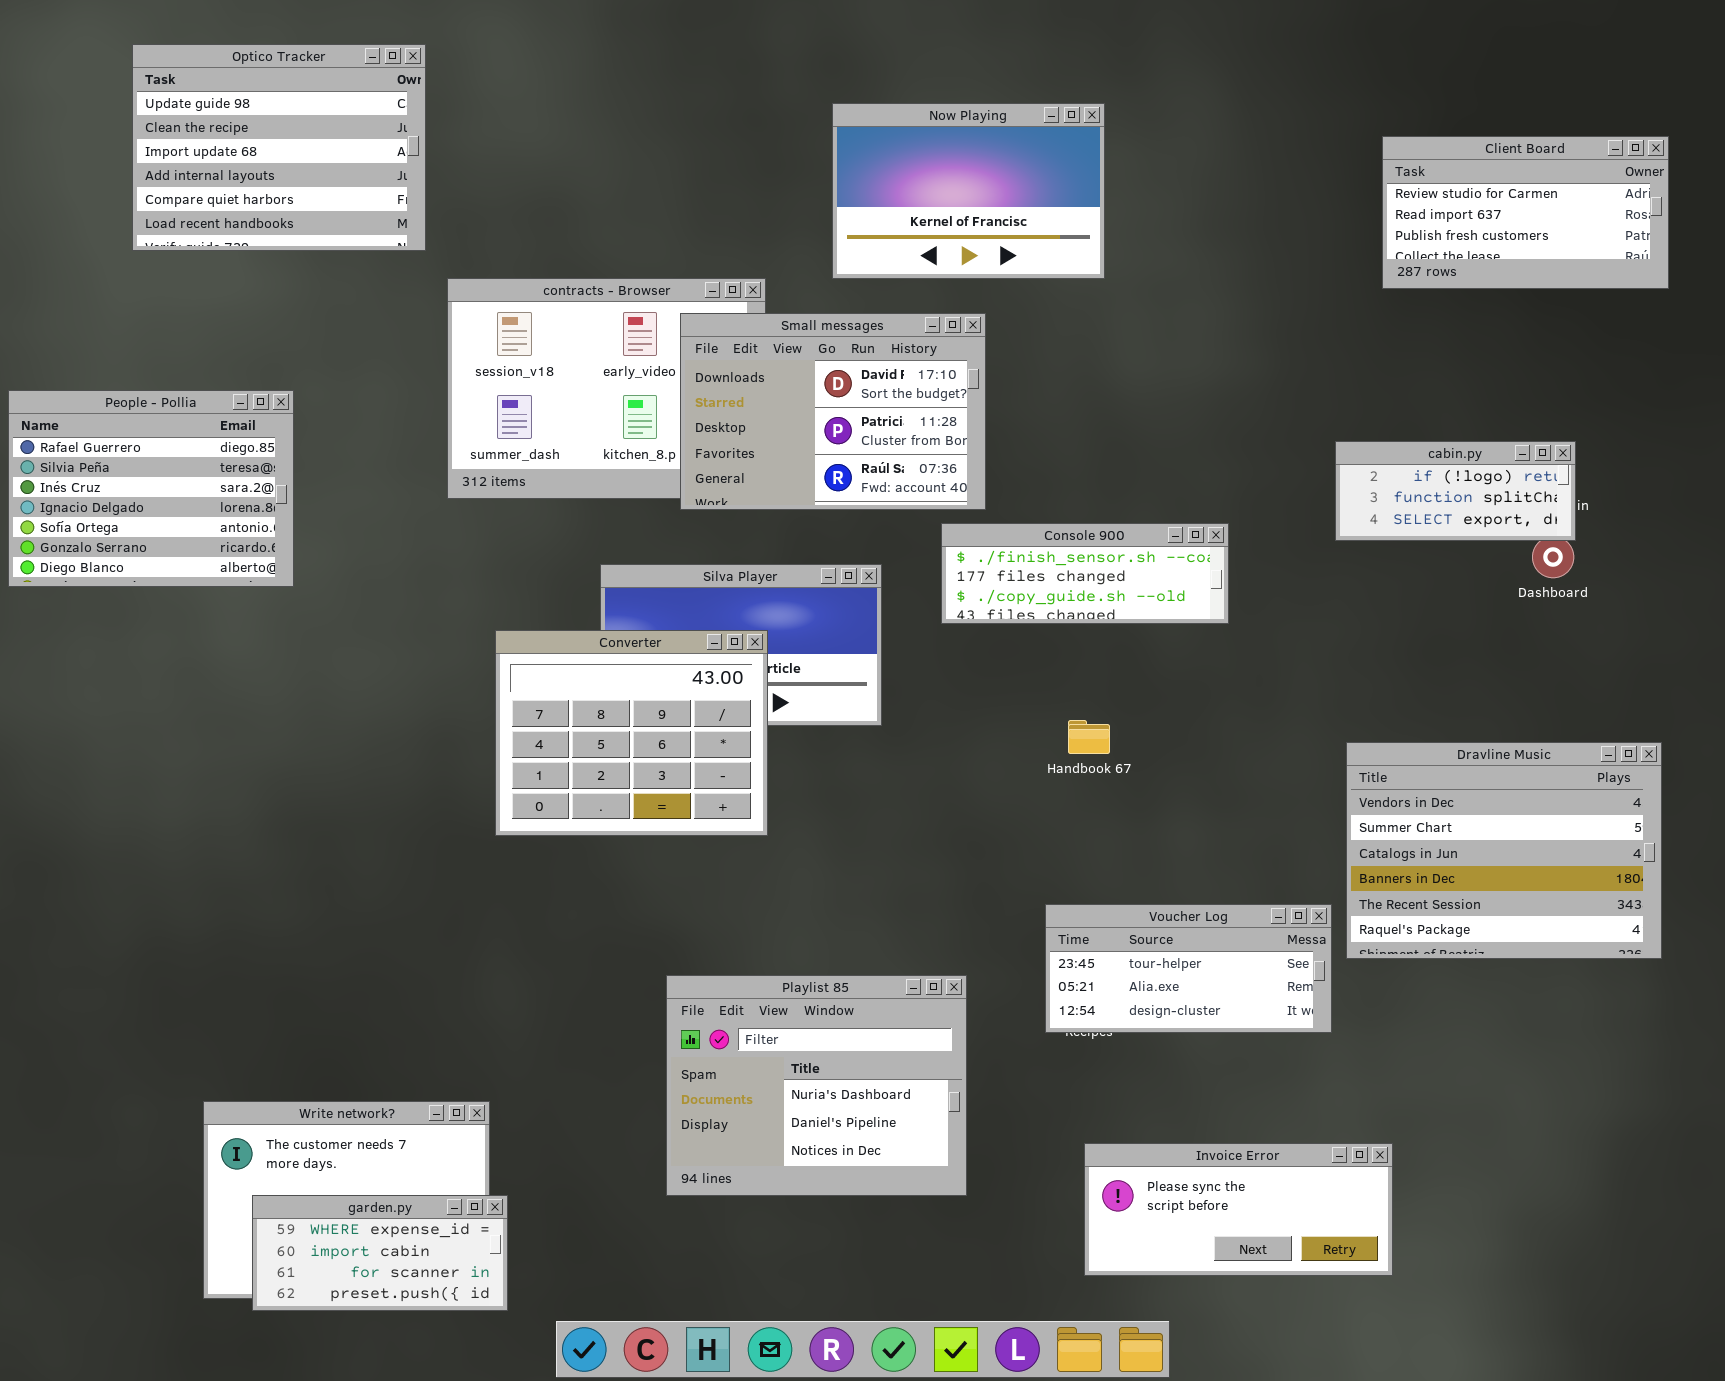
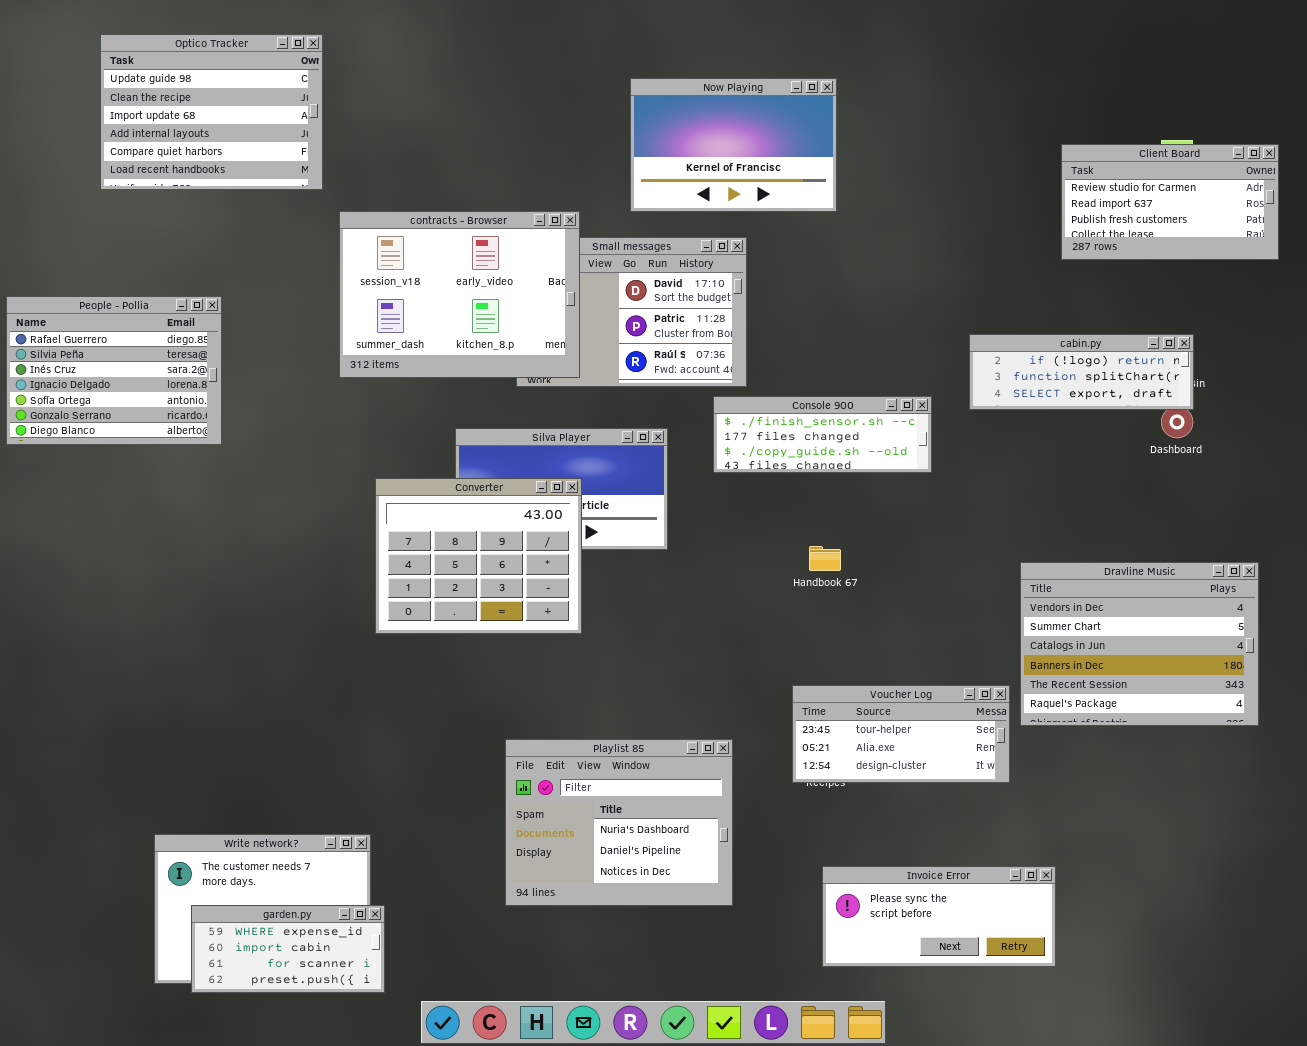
Client Board: [1382,136,1669,289] -> [1061,144,1279,260], moved
contracts - Browser: [447,278,766,499] -> [339,211,580,378], raised
cabin.py: [1335,441,1576,541] -> [969,334,1194,410], resized

